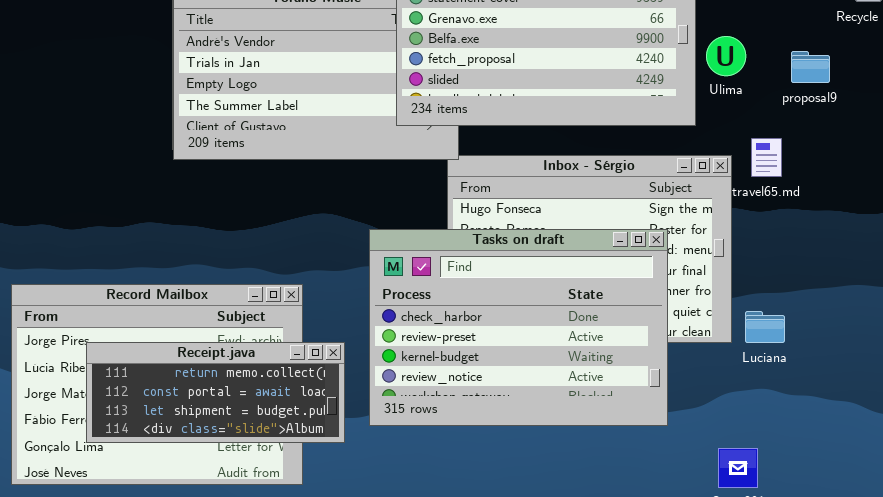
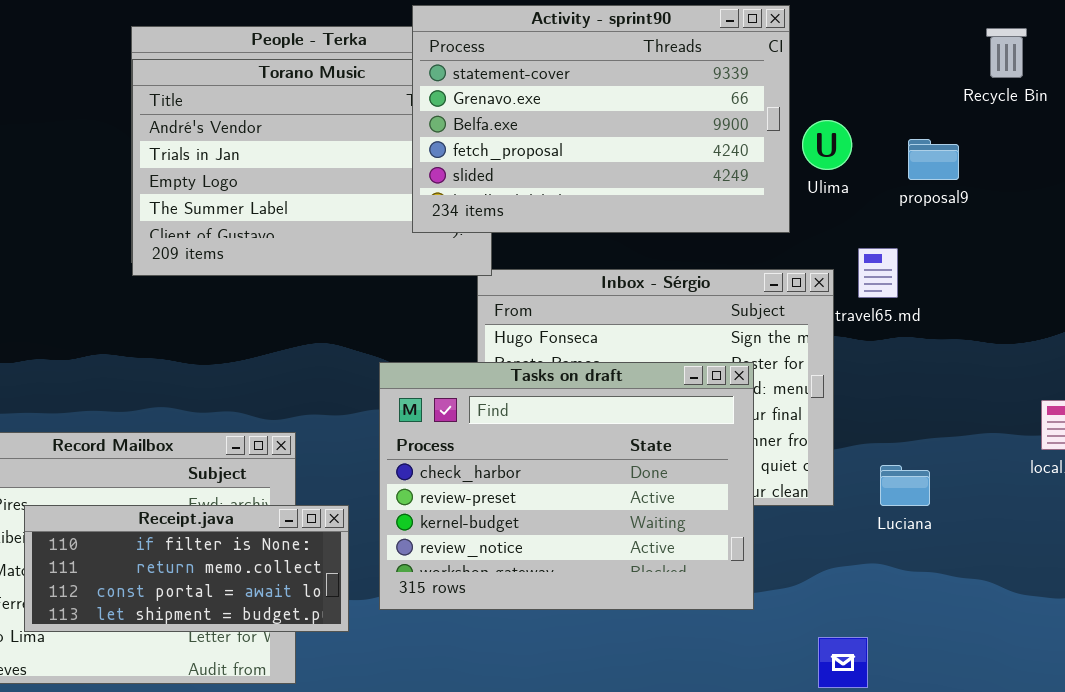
Luciana: [745,311,785,343] -> [880,465,930,506], moved
Receipt.java: [86,342,345,443] -> [24,505,349,632], scrolled up 1 row

